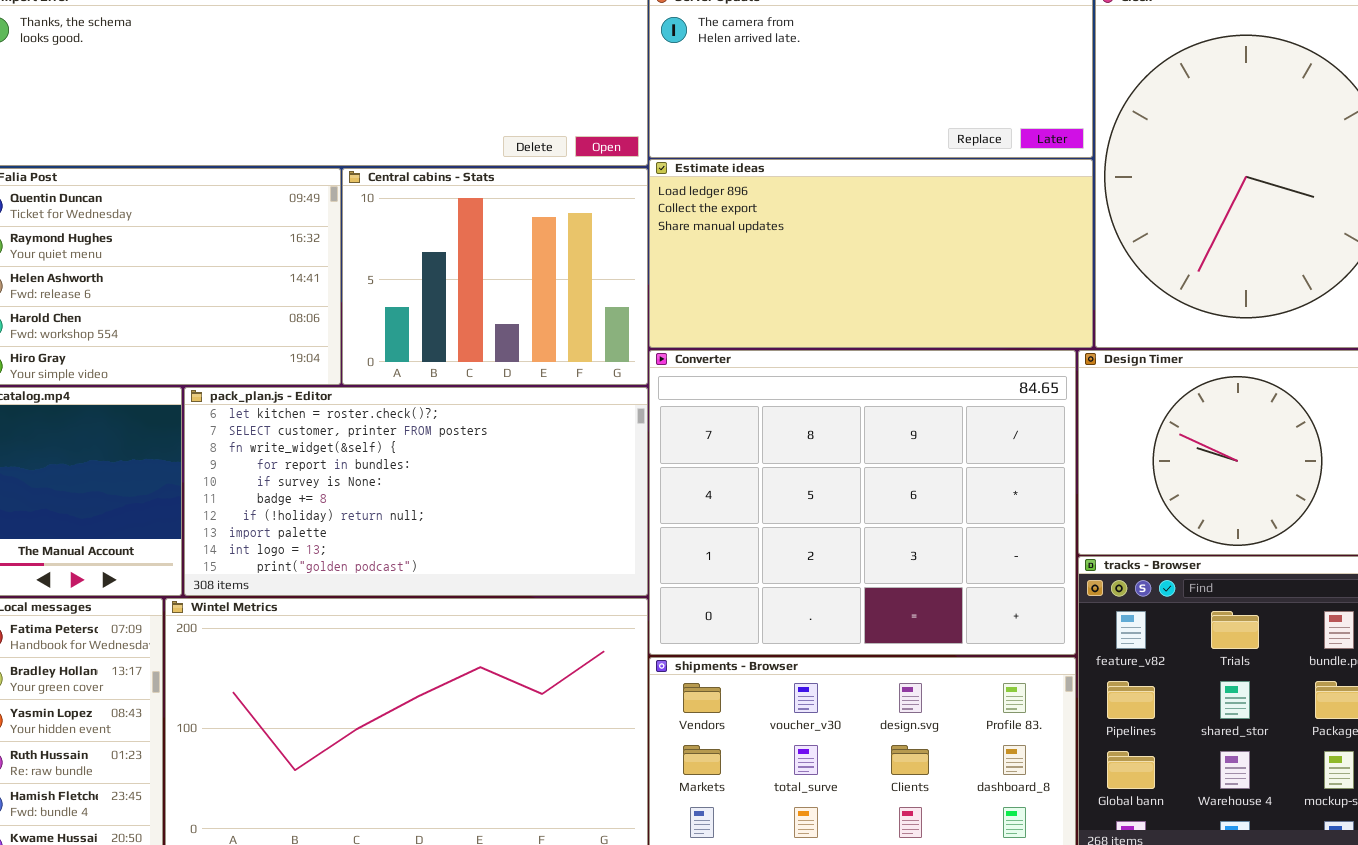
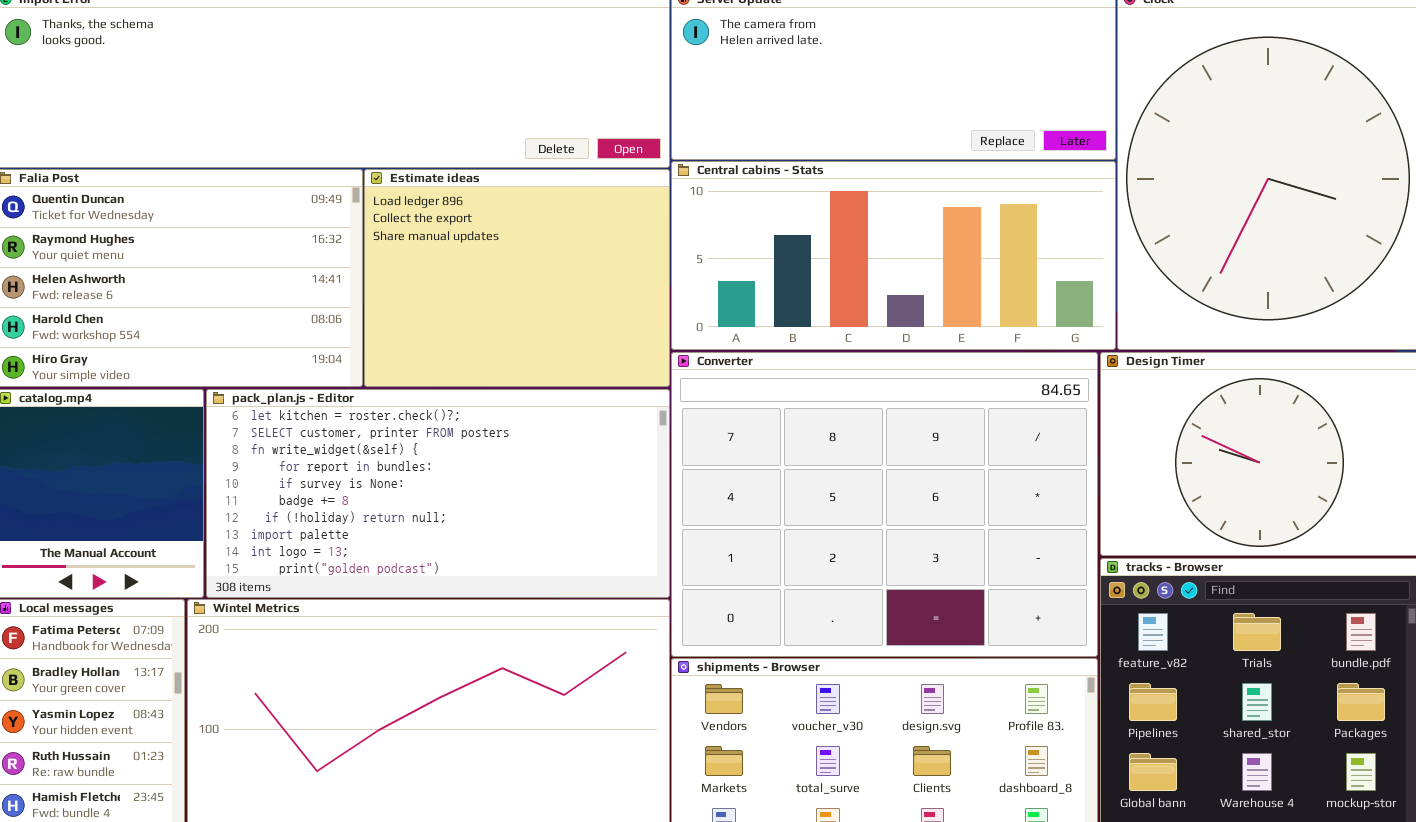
Estimate ideas: [649,159,1093,348] -> [364,169,670,387], moved, resized
Central cabins - Stats: [342,168,648,385] -> [671,161,1116,350], moved, resized

